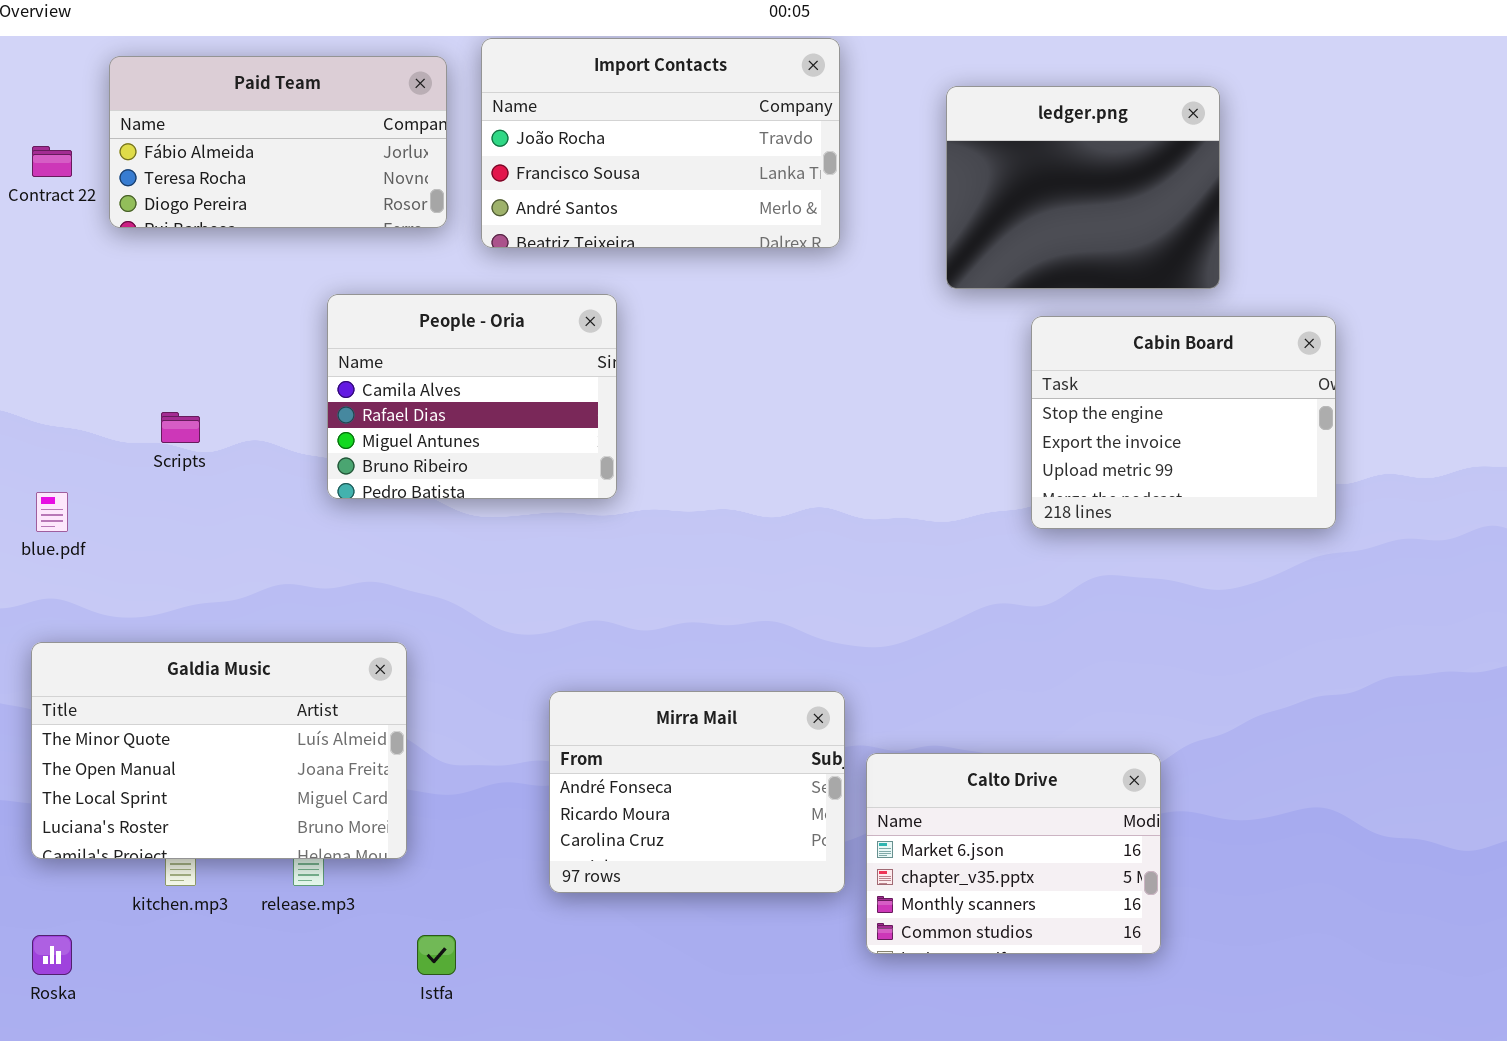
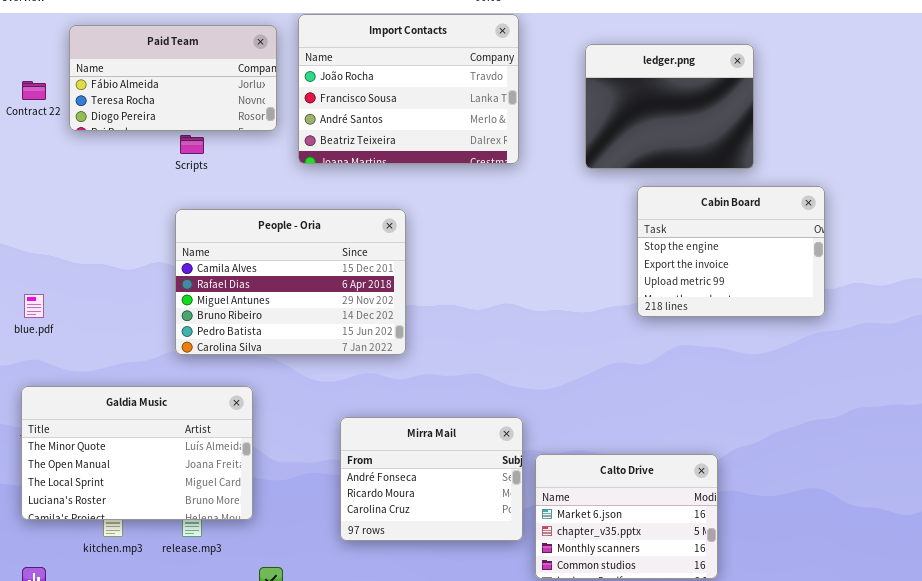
Import Contacts: [481,38,840,248] -> [298,14,519,164], resized
People - Oria: [327,294,617,499] -> [175,209,406,355], moved, resized
Scripts: [161,412,200,443] -> [180,135,204,154], moved

